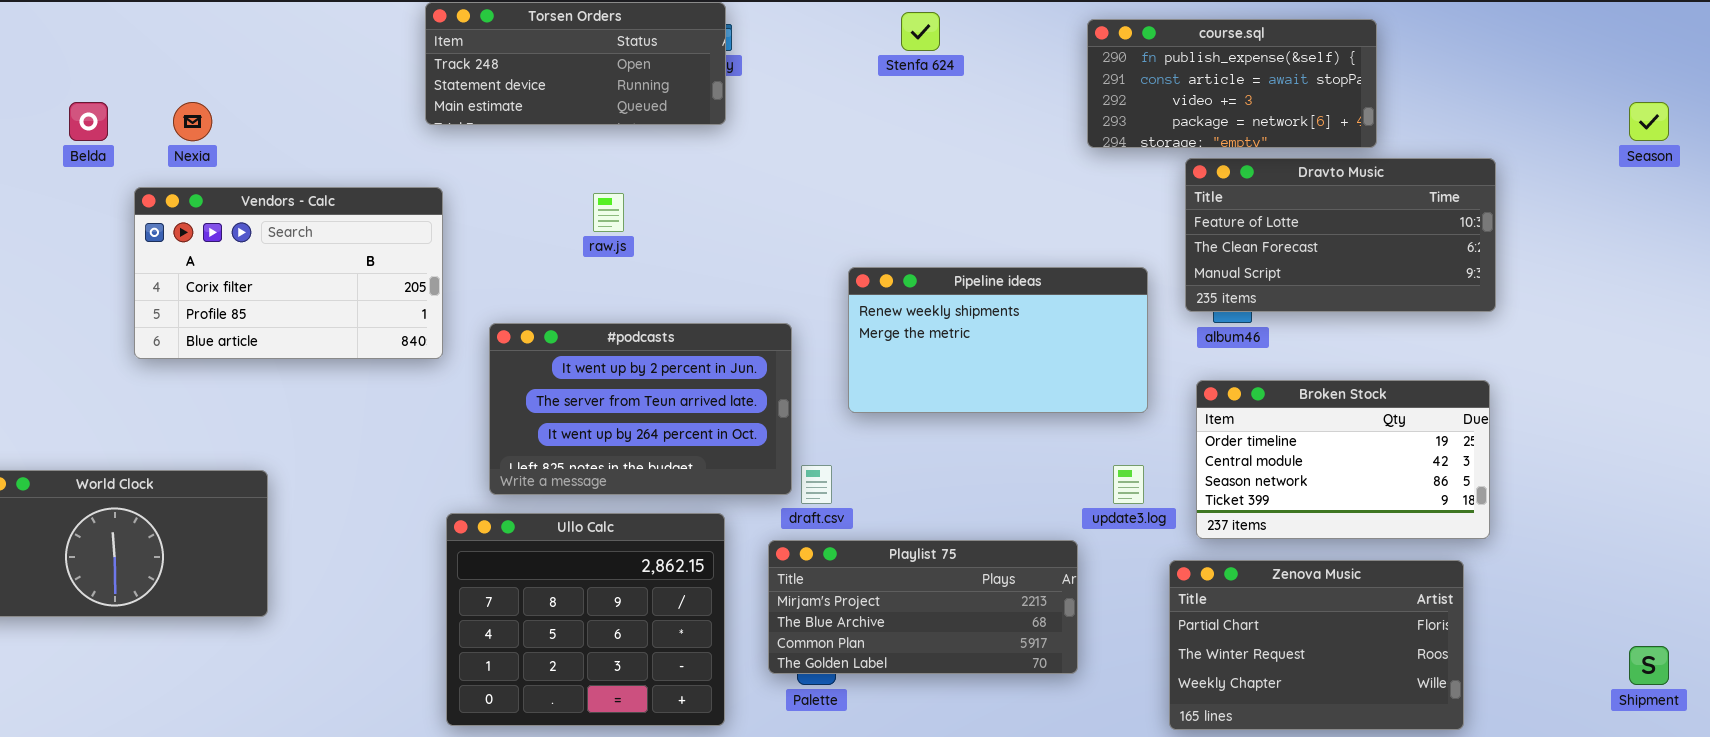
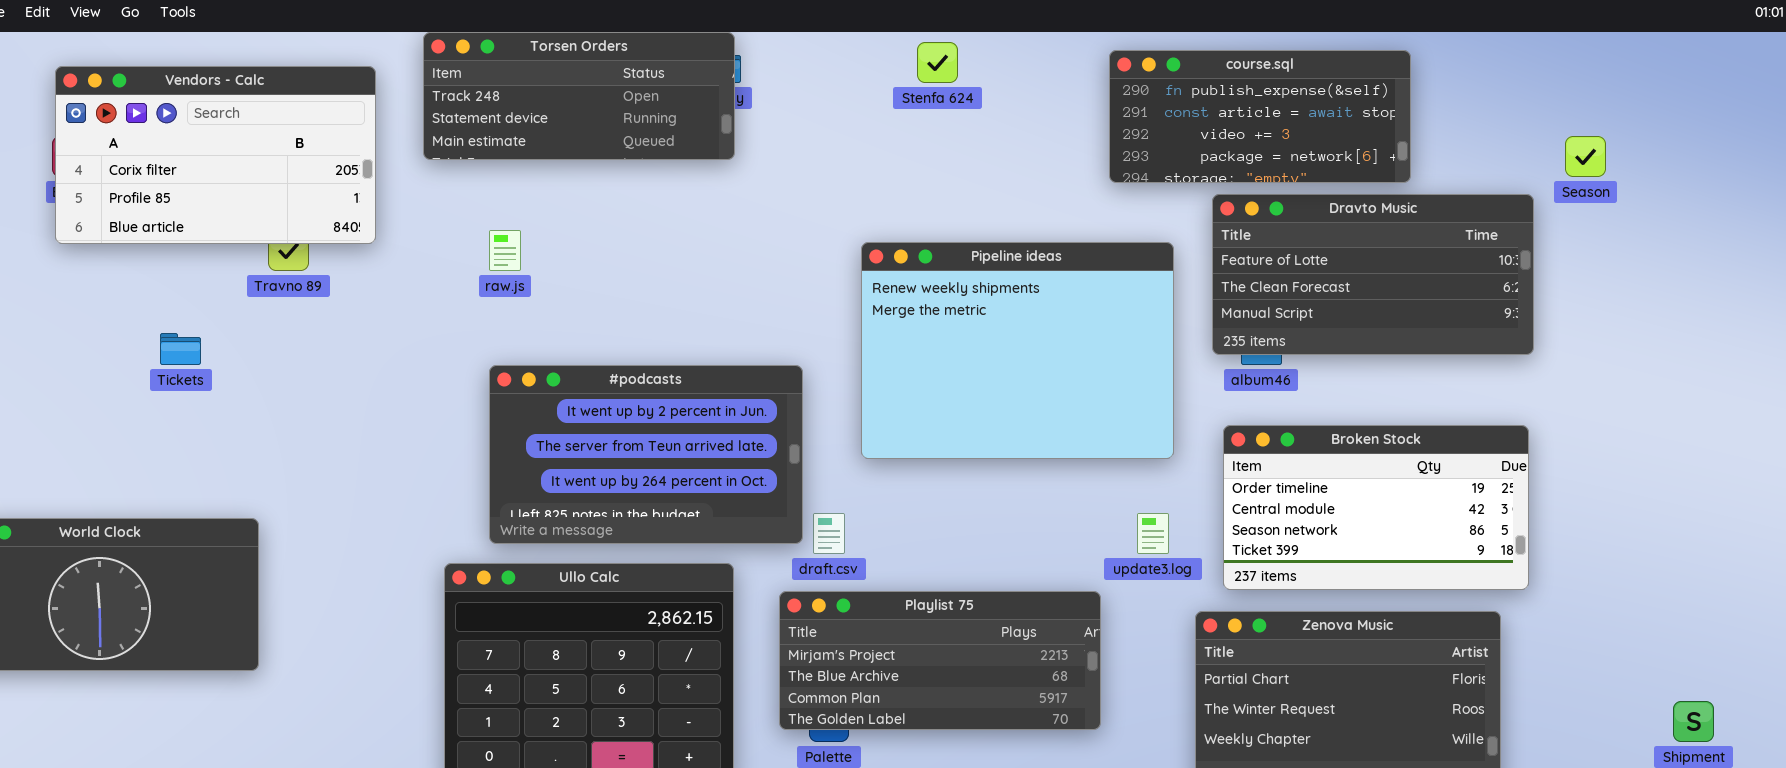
Season: [1629,102,1669,141] -> [1565,136,1606,177], moved
Vendors - Calc: [134,187,443,359] -> [55,66,376,244], moved
raw.js: [593,193,624,232] -> [489,230,521,271], moved
Pipeline ideas: [848,267,1148,413] -> [861,242,1174,459], resized

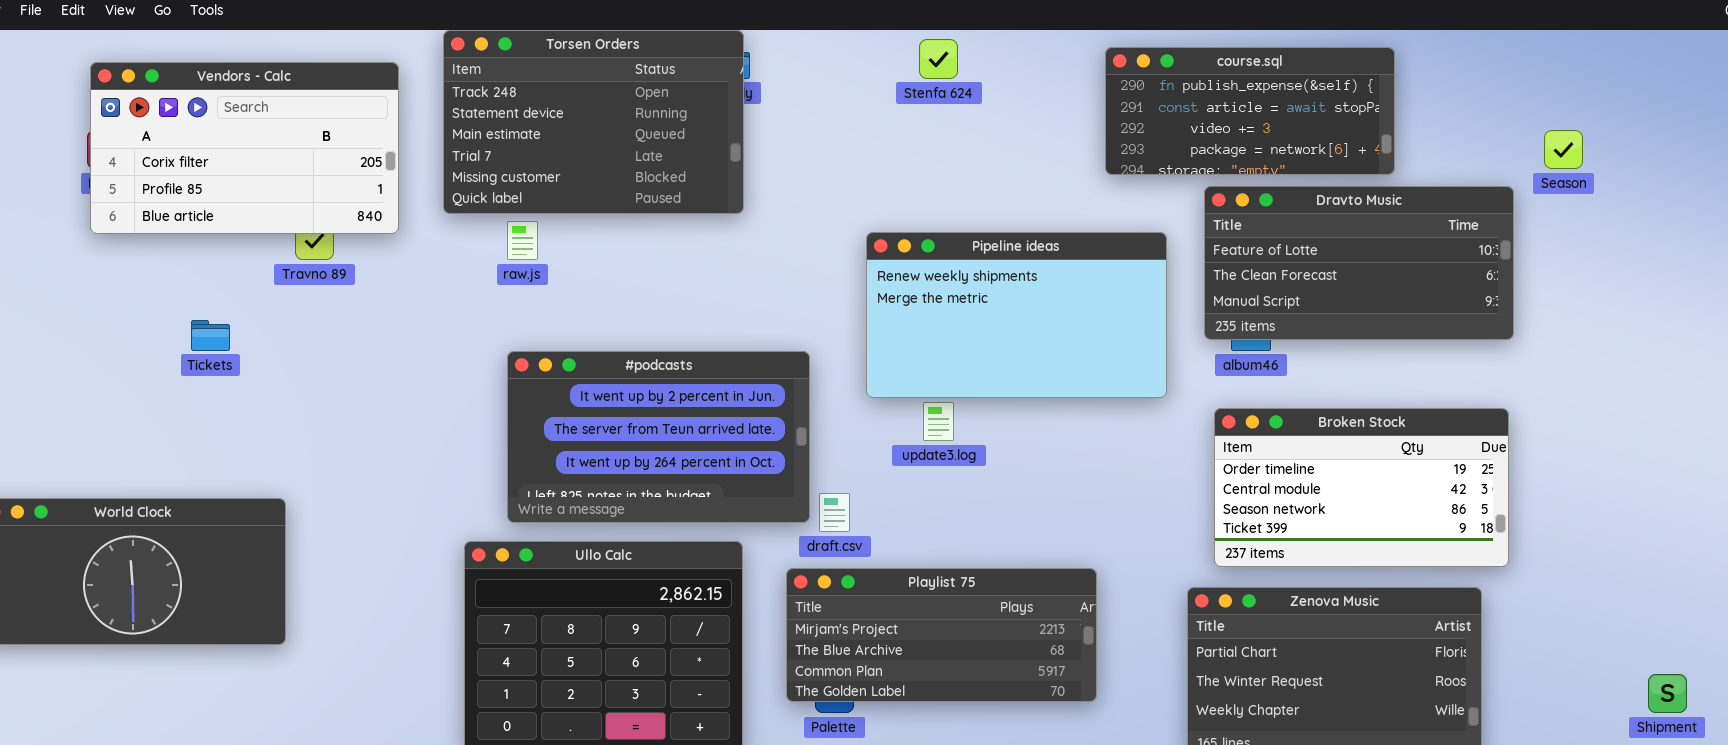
Torsen Orders: [423,32,735,160] -> [443,30,744,214], resized
Pipeline ideas: [861,242,1174,459] -> [866,232,1167,398], resized
update3.log: [1137,513,1169,554] -> [923,402,954,441], moved

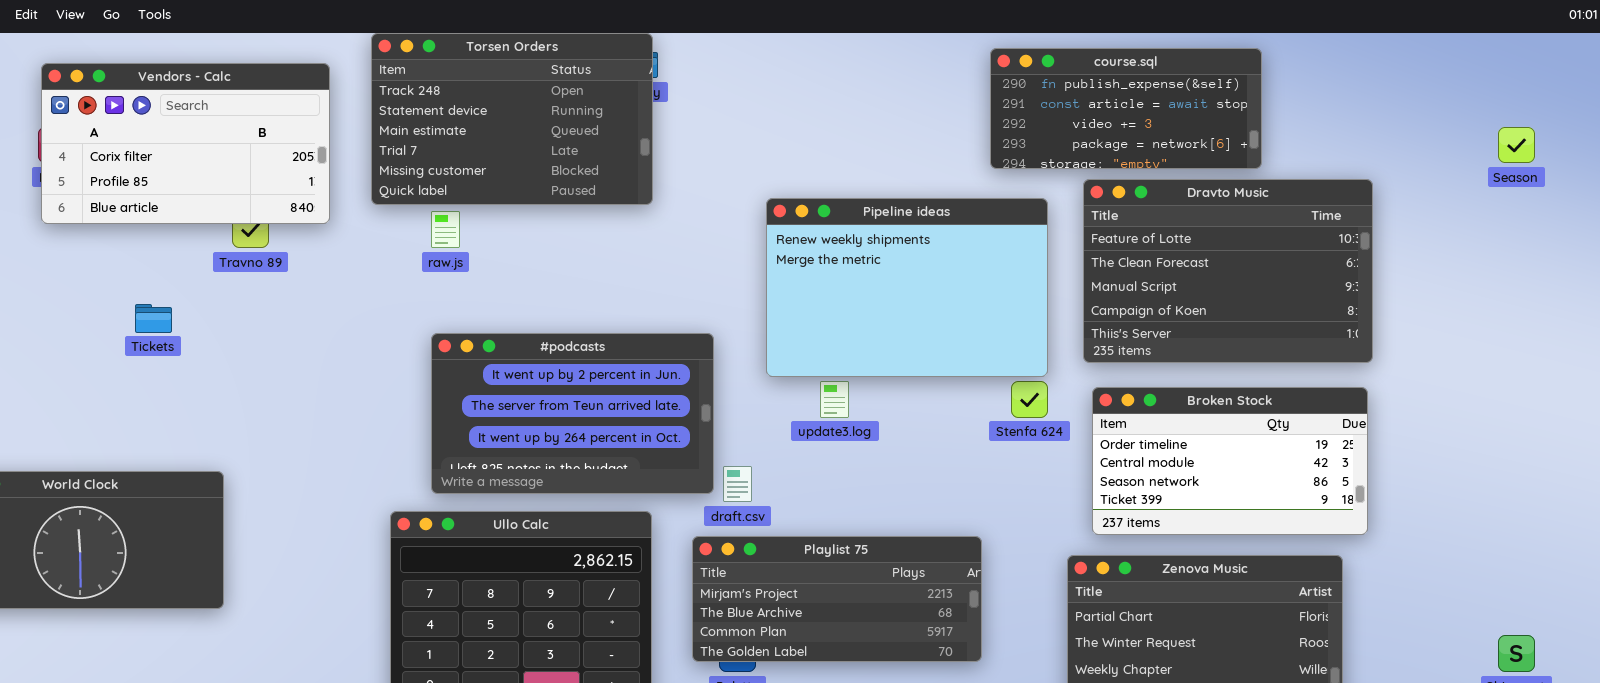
Stenfa 624: [919,39,958,79] -> [1011,381,1048,418], moved
Season: [1544,130,1583,169] -> [1498,127,1535,163], moved
Dravto Music: [1204,186,1514,340] -> [1083,179,1373,363], resized
Pipeline ideas: [866,232,1167,398] -> [766,198,1048,377], resized

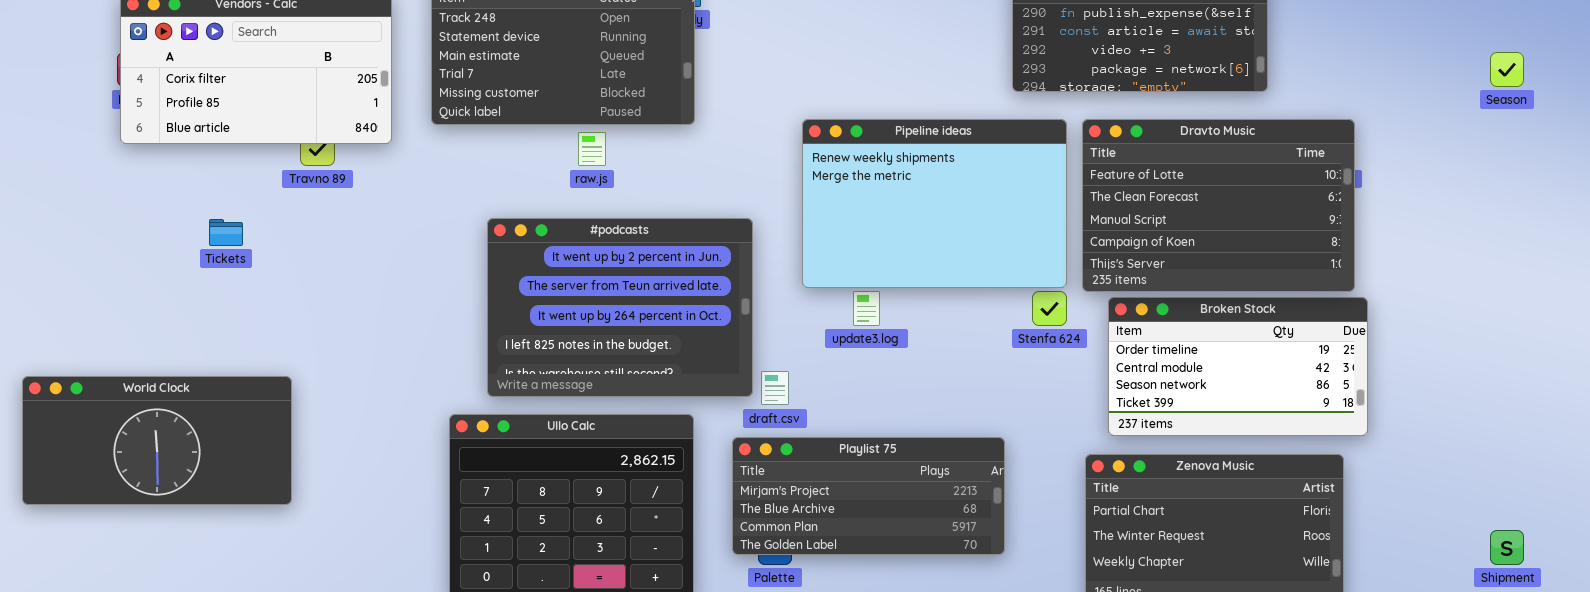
Dravto Music: [1083,179,1373,363] -> [1082,119,1355,292], moved
raw.js: [431,211,460,248] -> [578,132,606,166], moved
#podcasts: [431,333,714,494] -> [487,218,753,397], resized

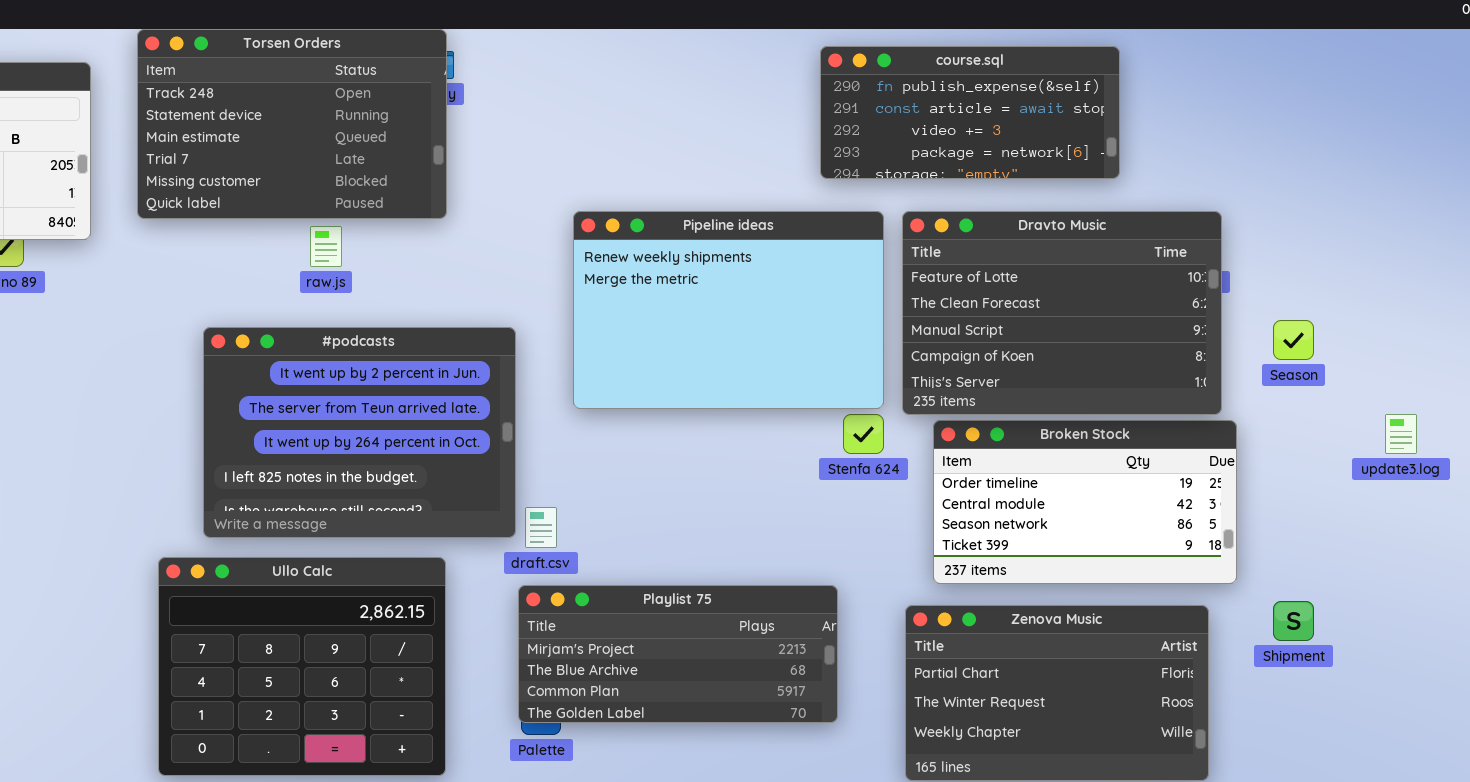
Season: [1490,52,1524,87] -> [1273,320,1314,360], moved
update3.log: [853,291,880,326] -> [1385,414,1417,454], moved
Playlist 75: [732,437,1005,555] -> [518,585,838,723], moved
Shipment: [1490,530,1524,565] -> [1273,601,1314,641], moved

